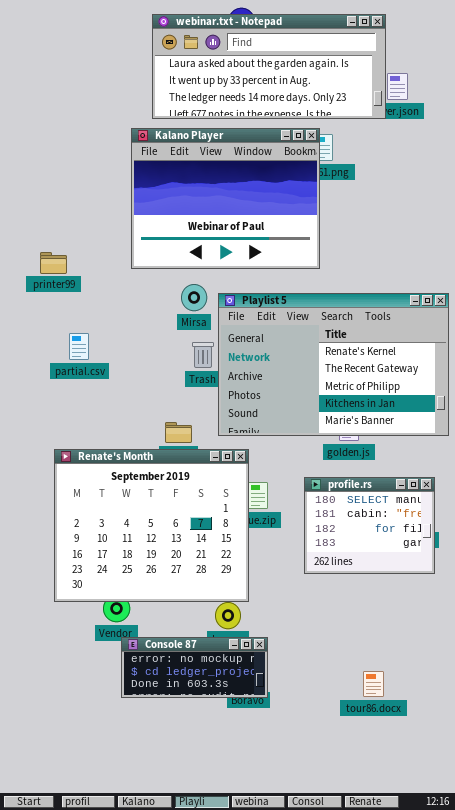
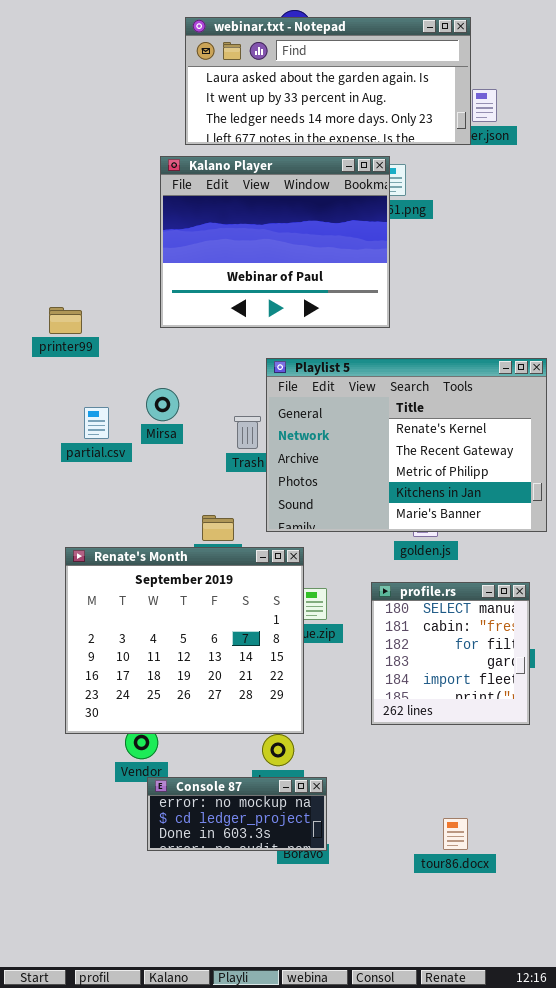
Mirsa: [181,284,207,311] -> [146,388,179,421], moved
profile.rs: [304,477,435,574] -> [371,582,530,725], resized

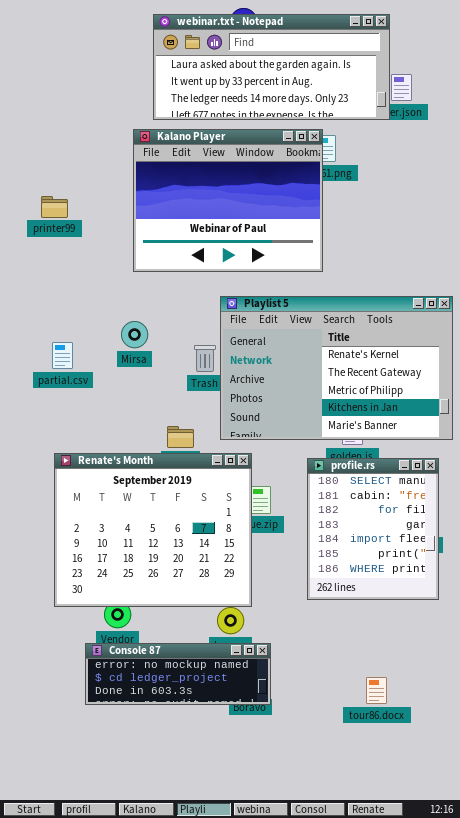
printer99: [49,307,82,334] -> [41,196,68,218], moved
partial.csv: [84,407,109,439] -> [52,342,73,369], moved
profile.rs: [371,582,530,725] -> [307,458,439,600], resized
Console 87: [147,777,327,851] -> [85,643,271,705], resized

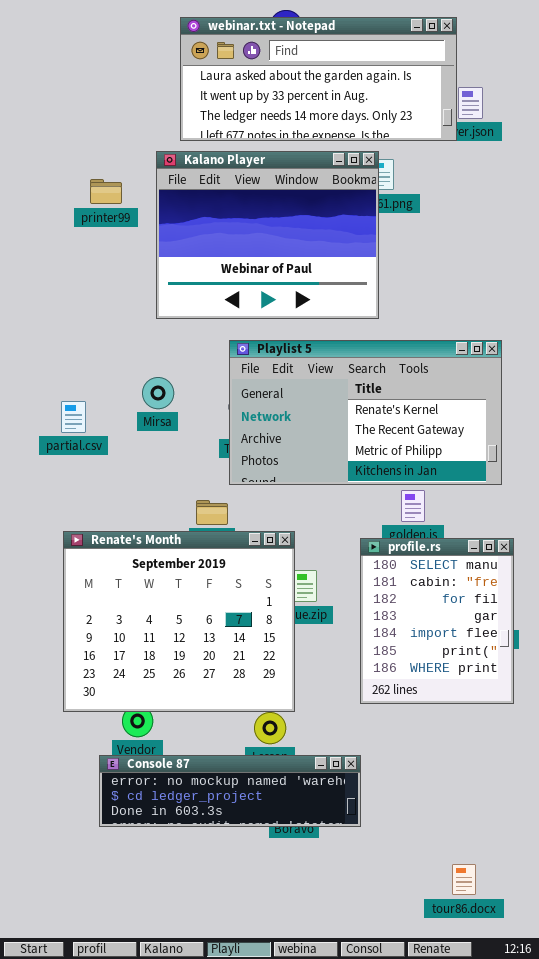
printer99: [41,196,68,218] -> [90,179,122,204], moved
Playlist 5: [220,296,453,440] -> [229,340,502,485], moved, resized
Console 87: [85,643,271,705] -> [99,755,361,827], resized
tour86.docx: [366,677,387,704] -> [452,864,476,895], moved

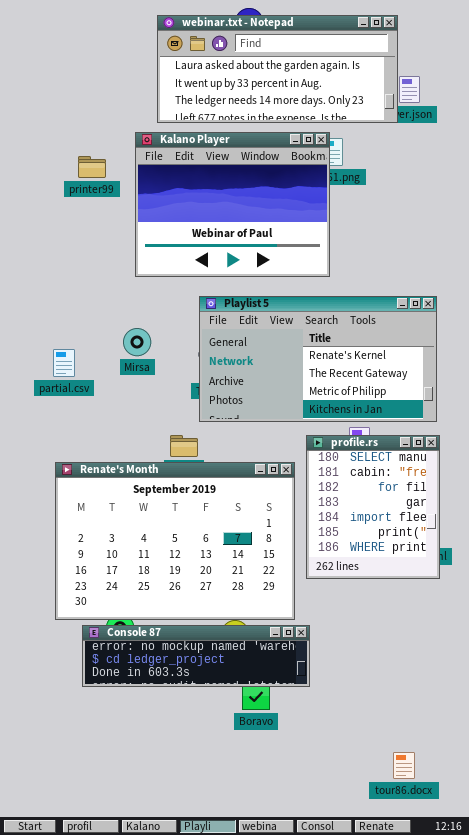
Renate's Month: [63,531,295,712] -> [55,462,295,620], resized
profile.rs: [360,538,514,704] -> [306,435,440,579], moved
Console 87: [99,755,361,827] -> [82,625,310,687], moved

